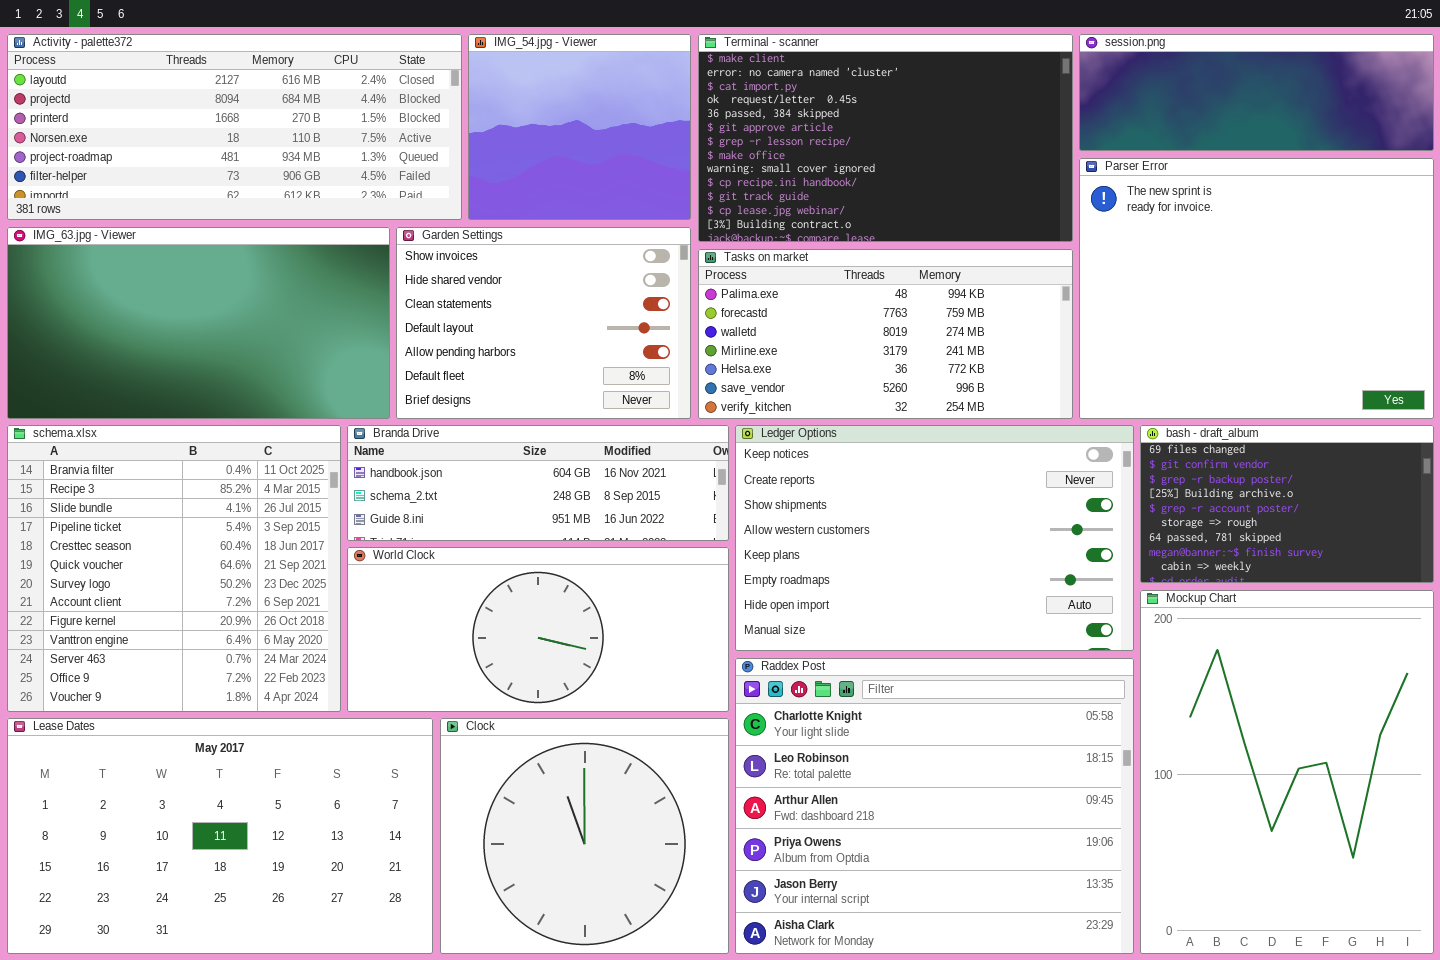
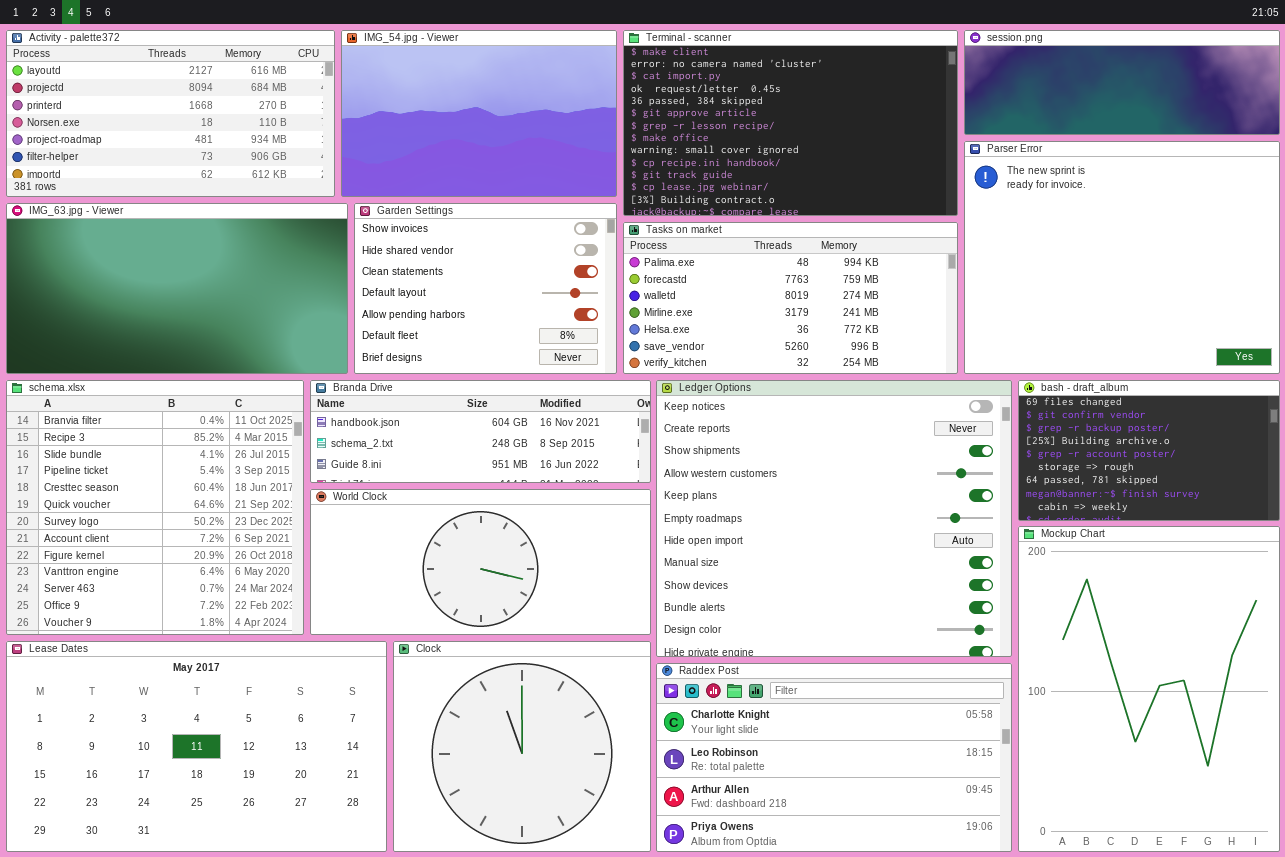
Activity - palette372: [7,34,462,220] -> [6,30,335,197], resized
IMG_54.jpg - Viewer: [468,34,691,220] -> [341,30,617,197], resized
Ledger Options: [735,425,1134,651] -> [656,380,1012,657], resized
Raddex Post: [735,658,1134,954] -> [656,663,1012,852], resized

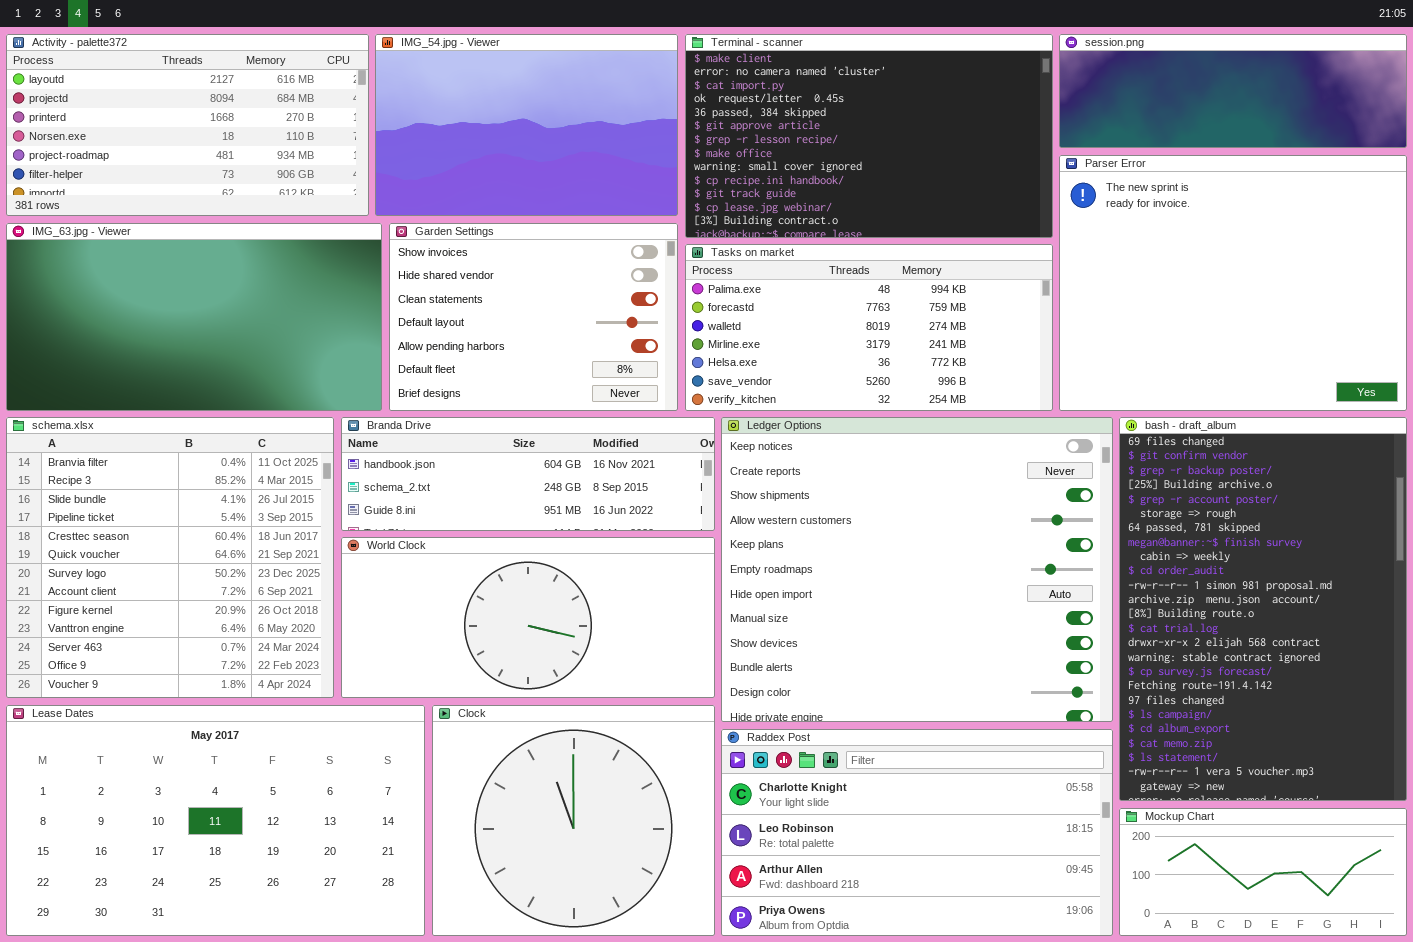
bash - draft_album: [1018,380,1280,521] -> [1119,417,1407,801], resized
Mockup Chart: [1018,526,1280,852] -> [1119,808,1407,936], resized

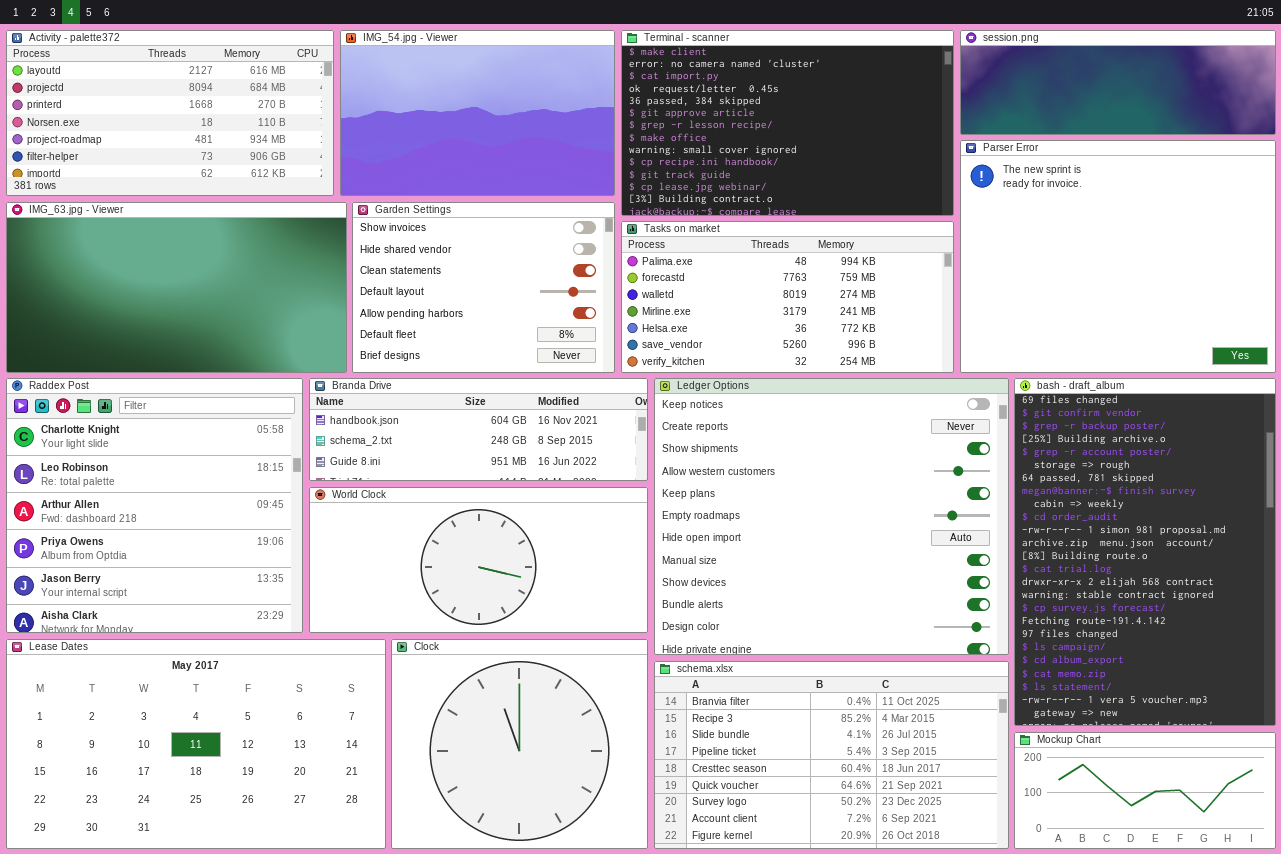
schema.xlsx: [6,417,334,698] -> [654,661,1009,849], moved, resized
Raddex Post: [721,729,1113,936] -> [6,378,303,633], moved, resized

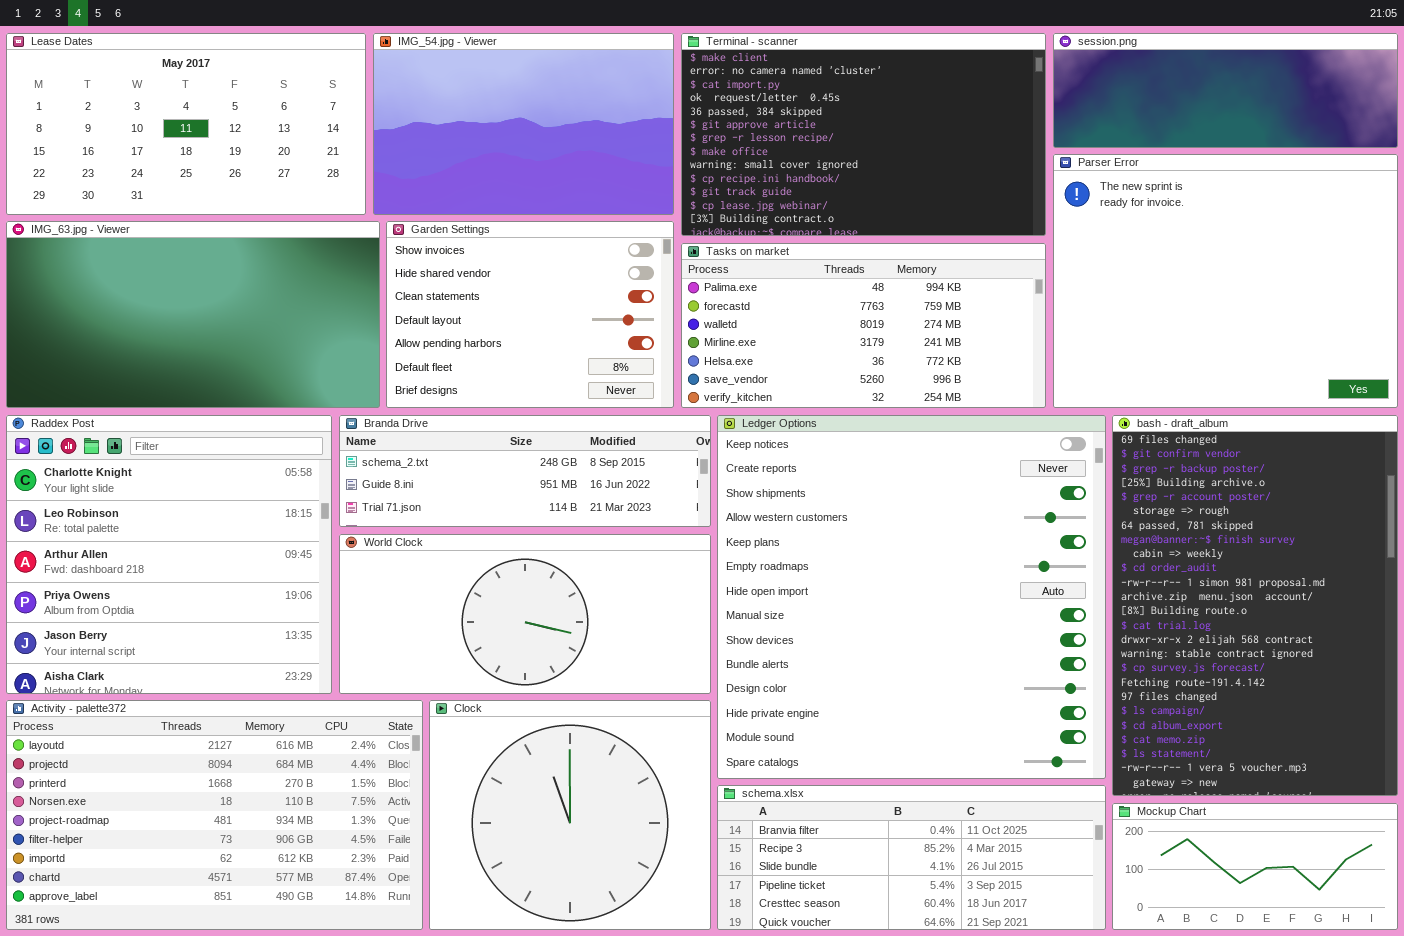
Activity - palette372: [6,30,334,196] -> [6,700,423,930], moved, resized
Branda Drive: [309,378,648,481] -> [339,415,711,527], scrolled down 1 row
Ledger Options: [654,378,1009,655] -> [717,415,1106,779], resized
Lease Dates: [6,639,386,849] -> [6,33,366,215], moved, resized
schema.xlsx: [654,661,1009,849] -> [717,785,1106,930], resized

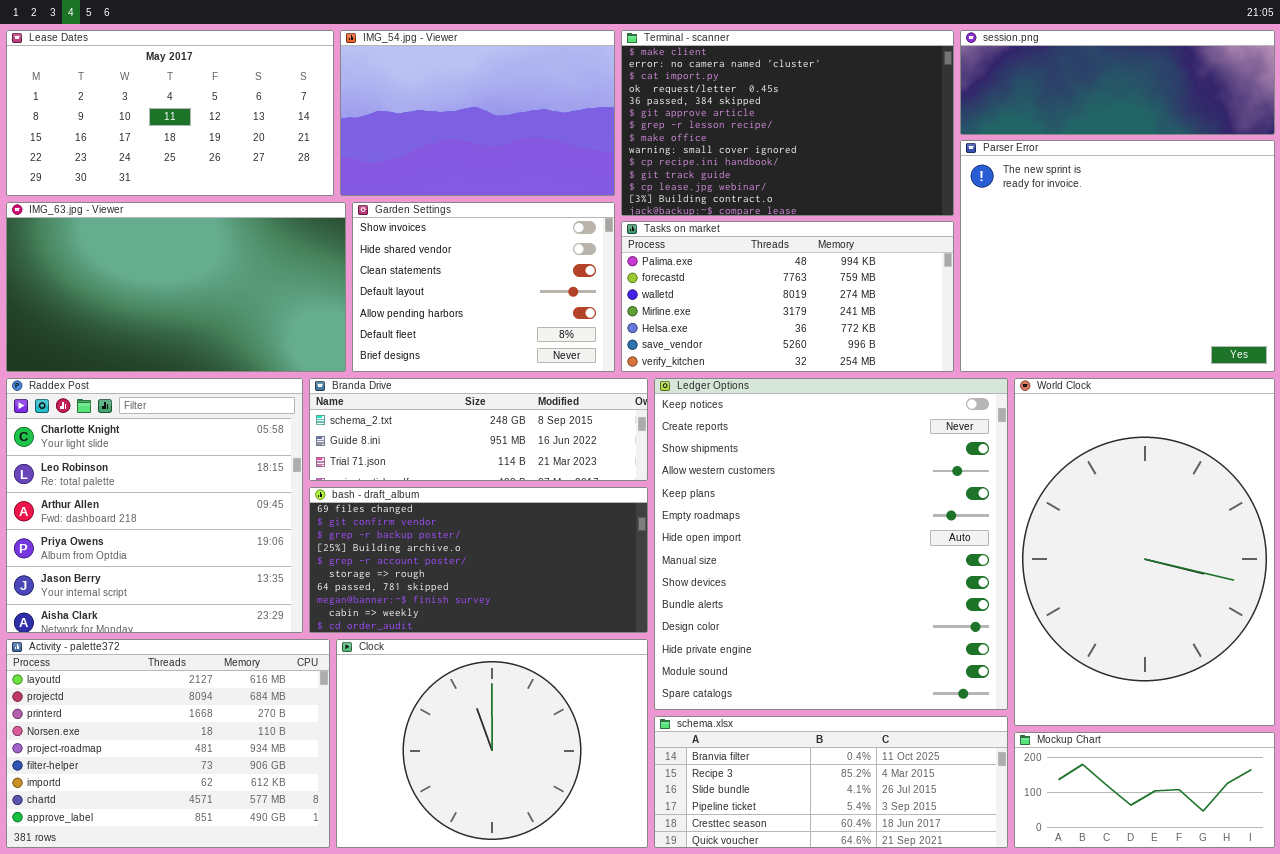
bash - draft_album: [1112,415,1398,796] -> [309,487,648,633], moved, resized
World Clock: [339,534,711,694] -> [1014,378,1275,726], moved, resized
Activity - palette372: [6,700,423,930] -> [6,639,330,848], resized
Clock: [429,700,711,930] -> [336,639,648,848], resized

